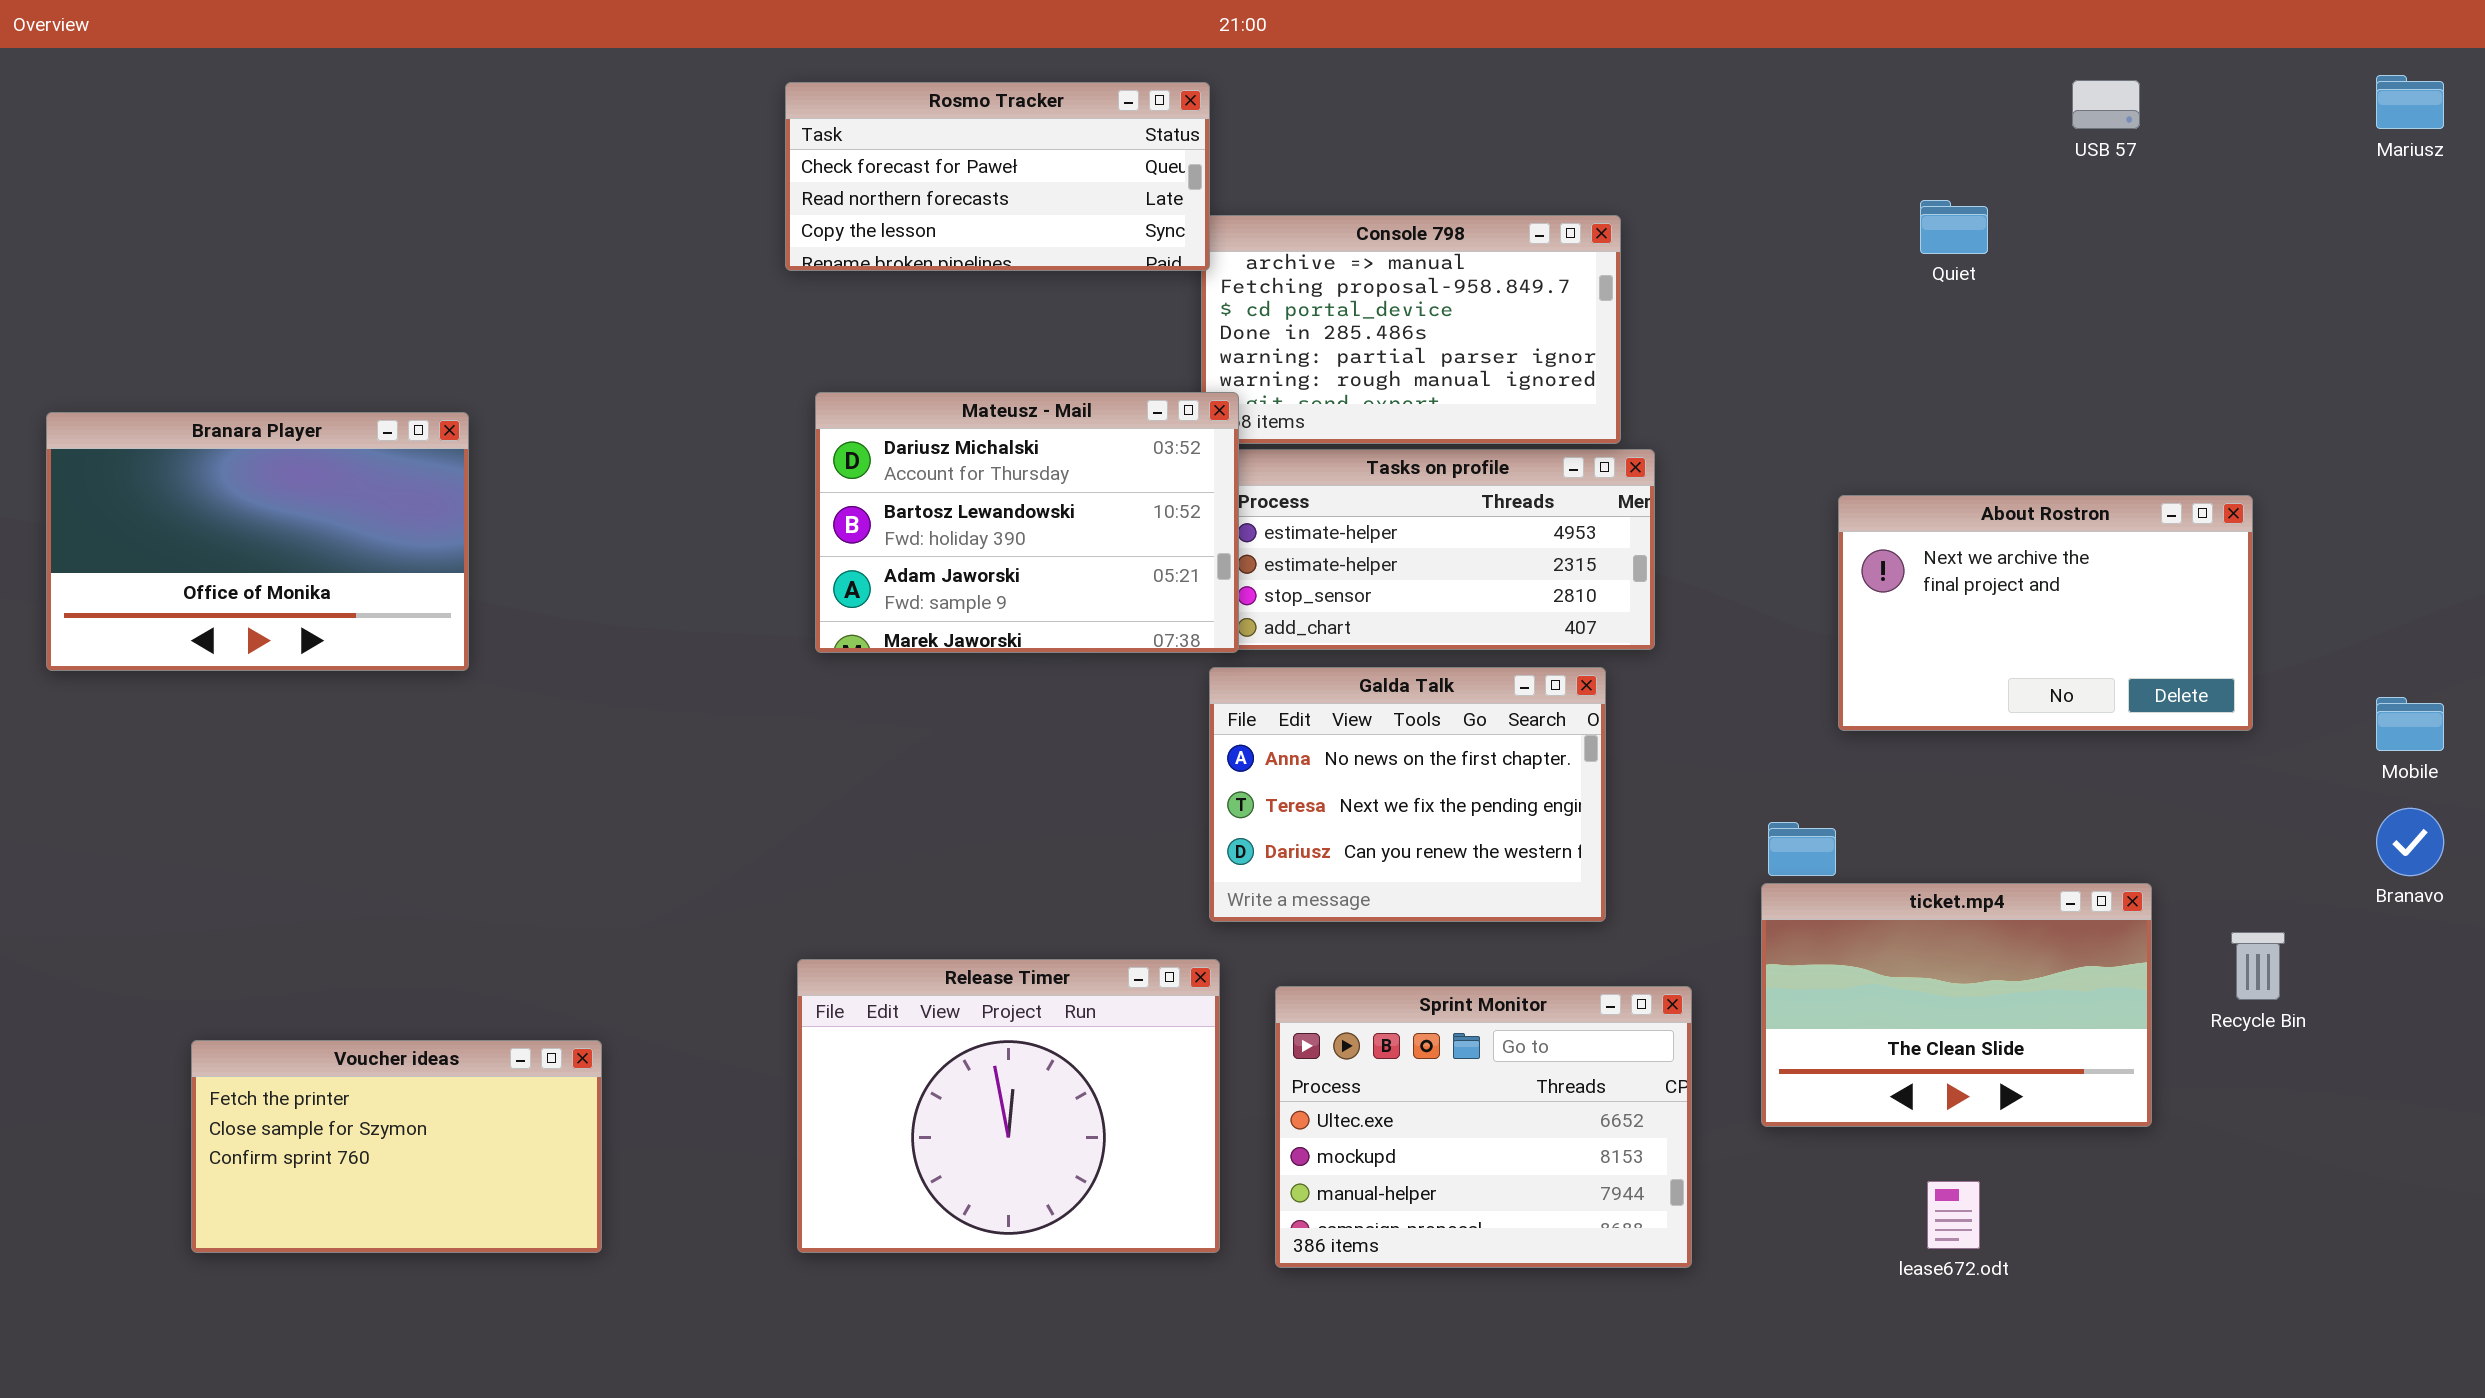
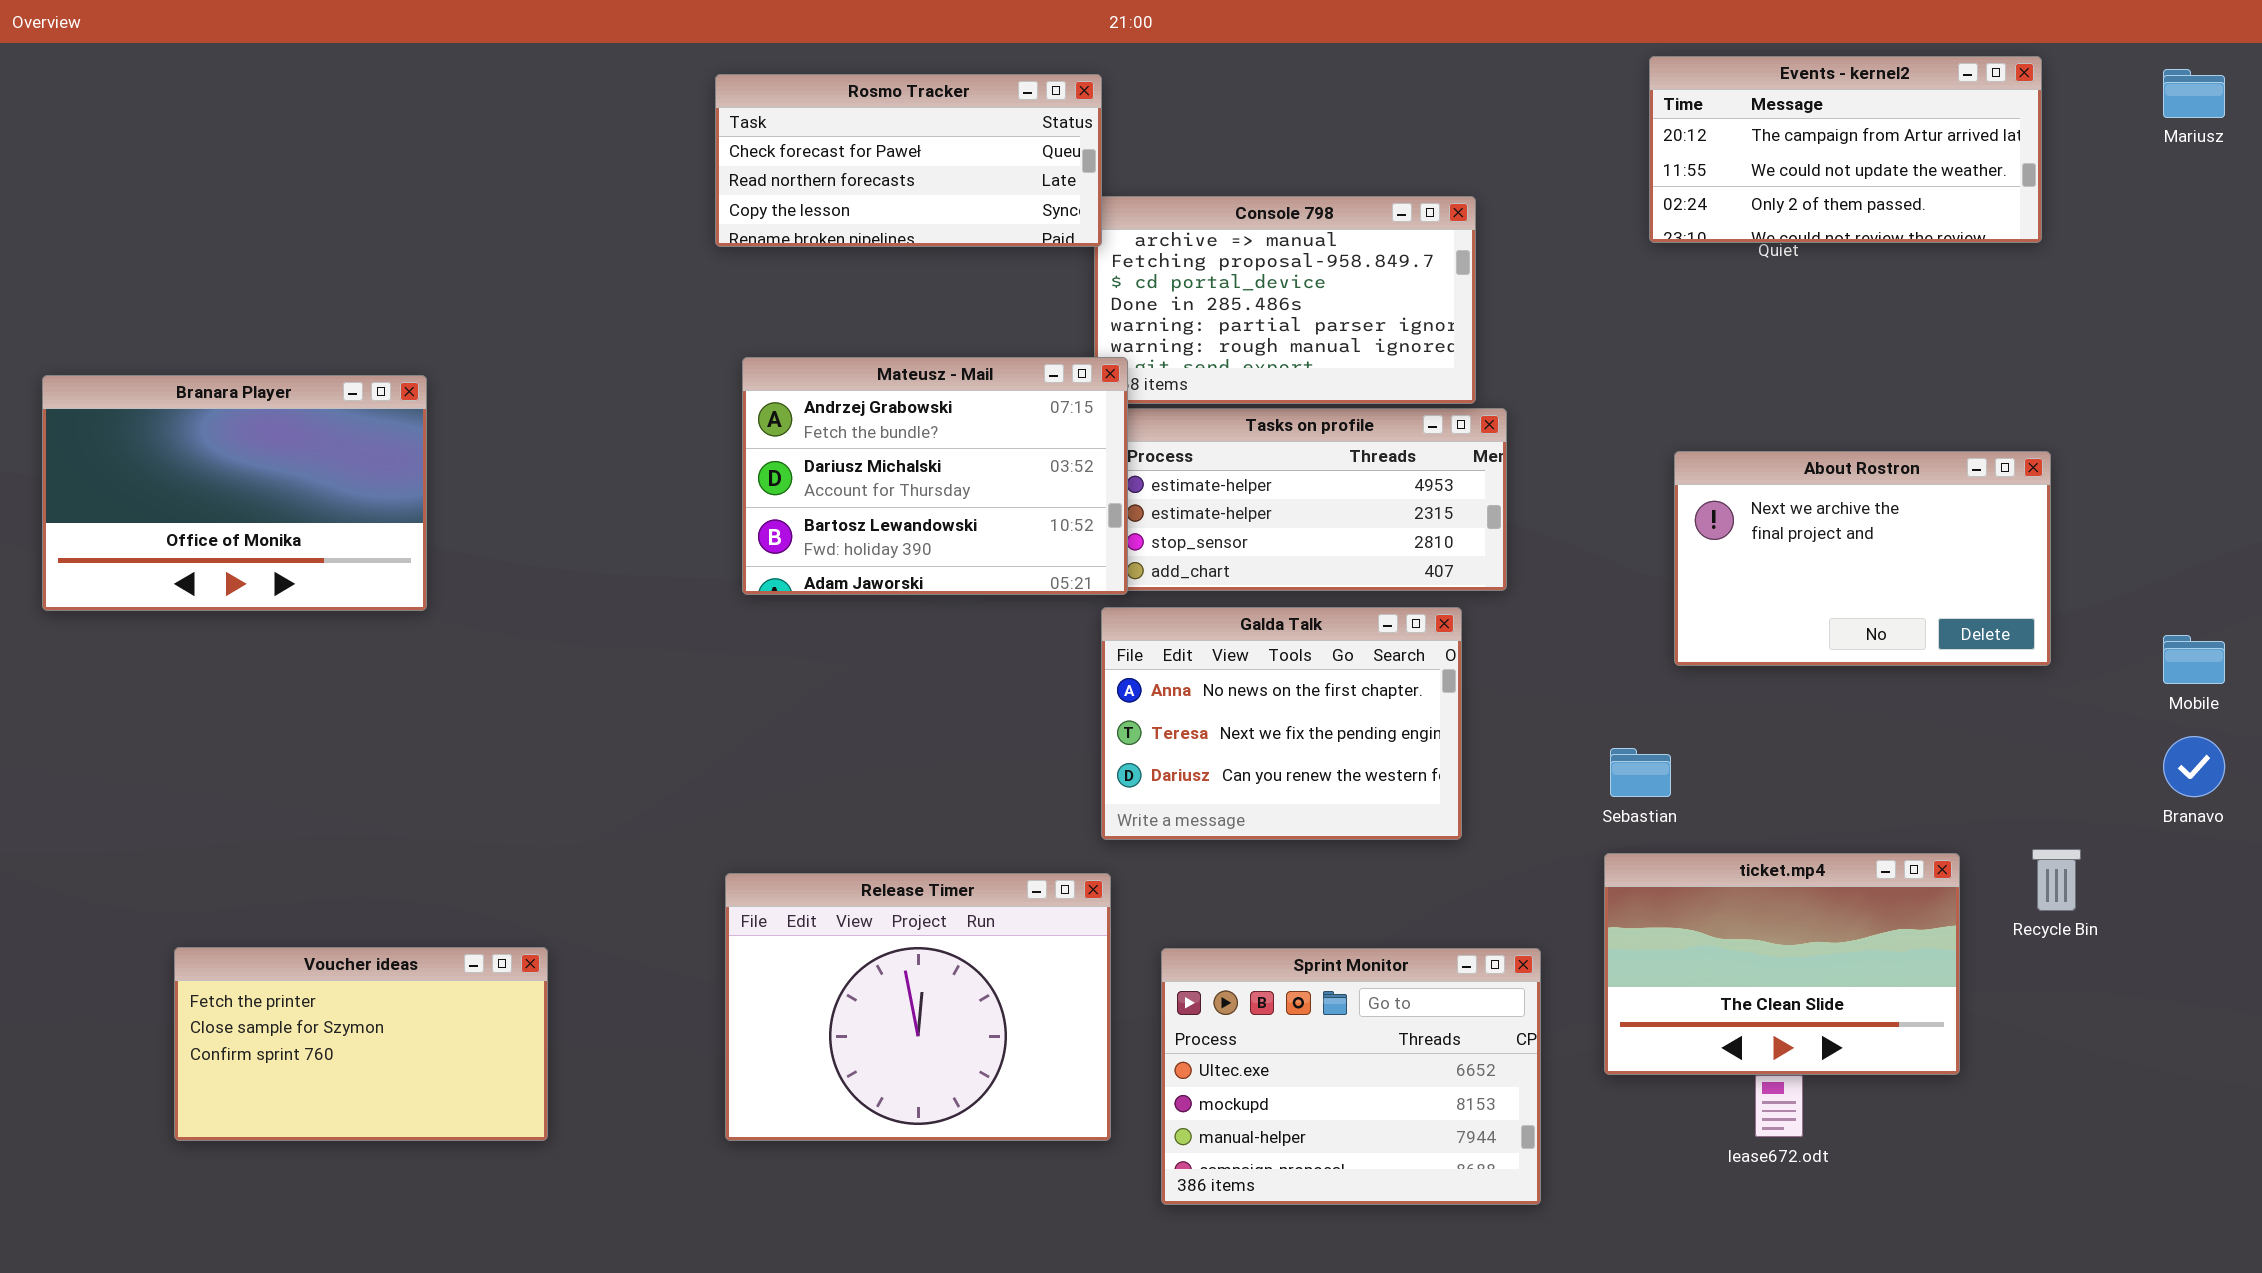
Events - kernel2: none -> [1649,56,2042,243], opened
Mateusz - Mail: [815,392,1239,653] -> [742,357,1128,595], scrolled up 1 row
ticket.mp4: [1761,883,2152,1127] -> [1604,853,1960,1075], moved
Sprint Monitor: [1275,986,1692,1268] -> [1161,948,1541,1205], moved

